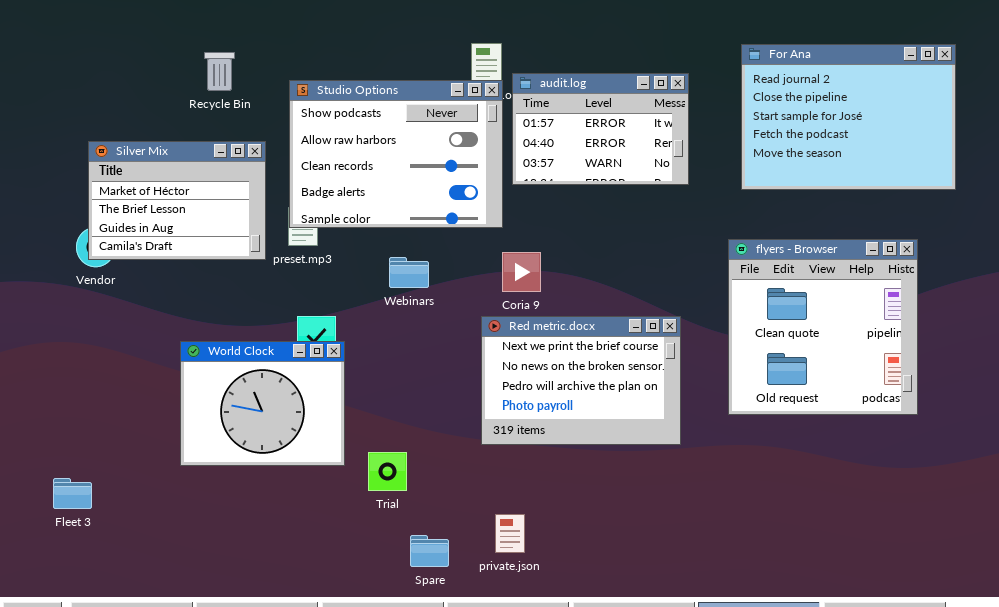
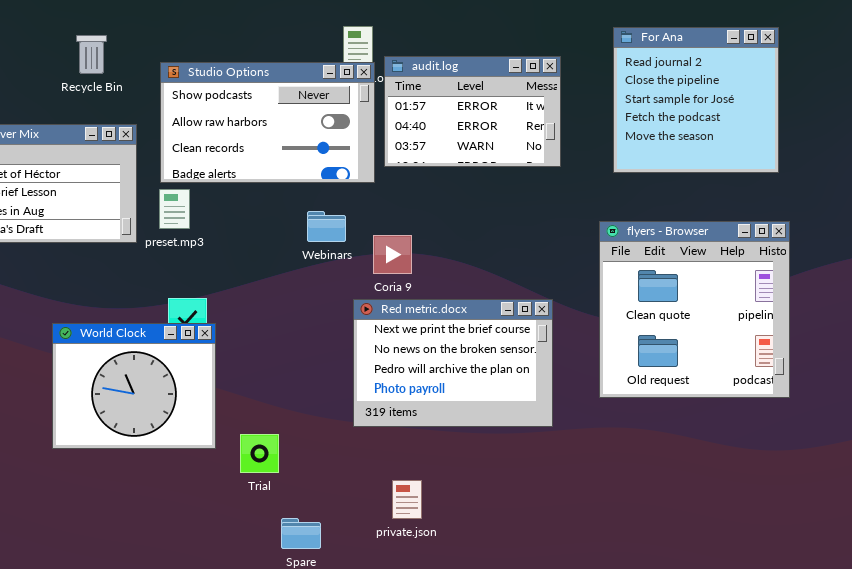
For Ana: [741,44,956,190] -> [613,27,779,173], resized
Studio Options: [289,80,503,228] -> [160,62,375,183], resized
Webinars: [389,257,429,288] -> [307,211,346,242], moved
private.json: [495,514,525,553] -> [392,480,422,519], moved

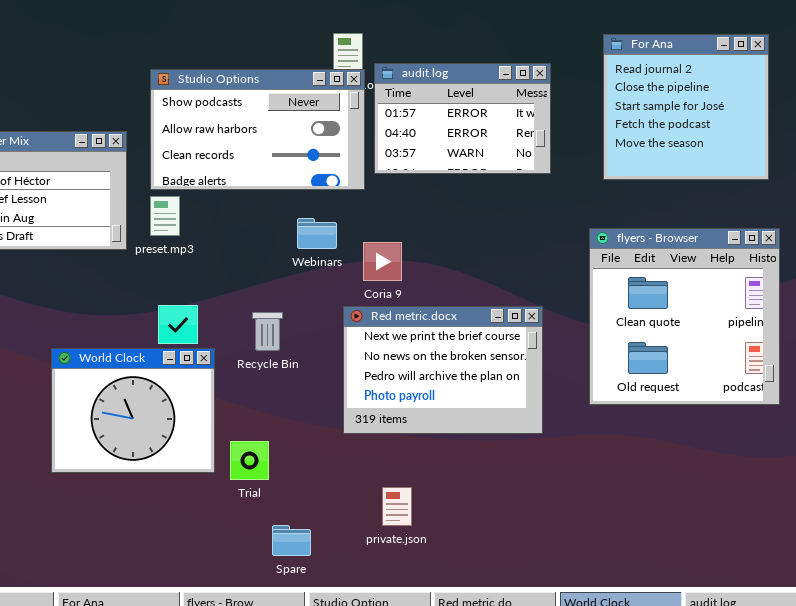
Recycle Bin: [76,35,107,74] -> [252,312,283,351], moved
World Clock: [52,323,216,449] -> [51,348,215,473], moved

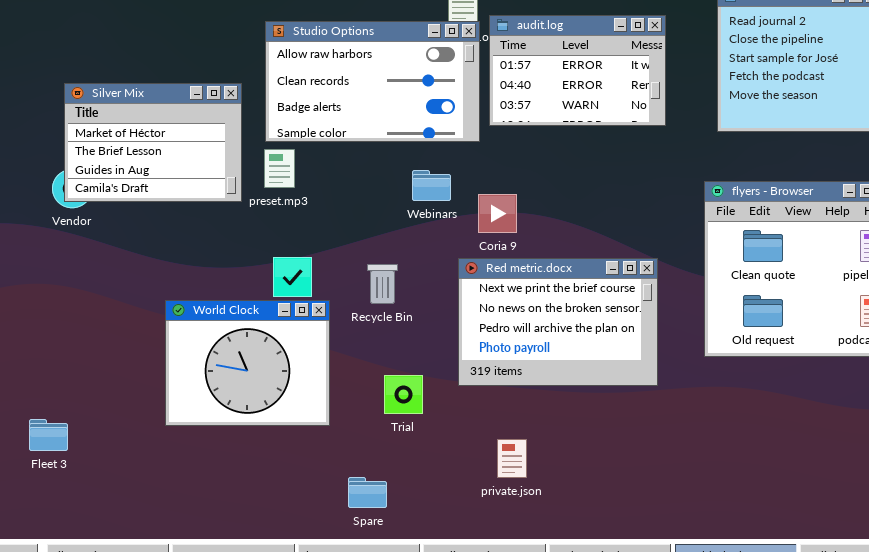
Studio Options: [150,69,365,190] -> [265,21,480,142], scrolled down 1 row
Trial: [230,441,269,480] -> [384,375,423,414], moved
Spare: [272,525,311,556] -> [348,477,387,508], moved

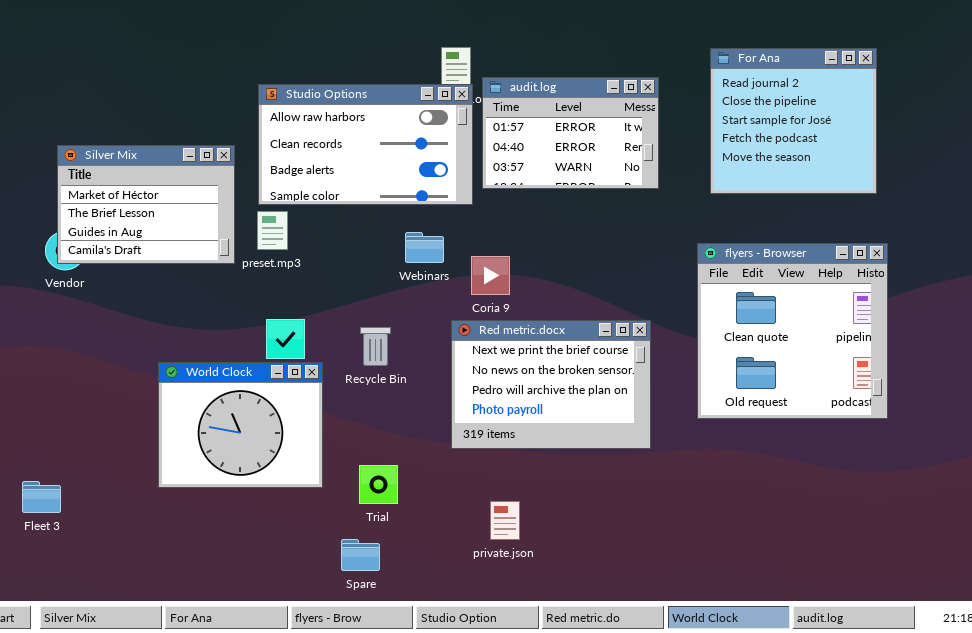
Trial: [384,375,423,414] -> [359,465,398,504], moved

